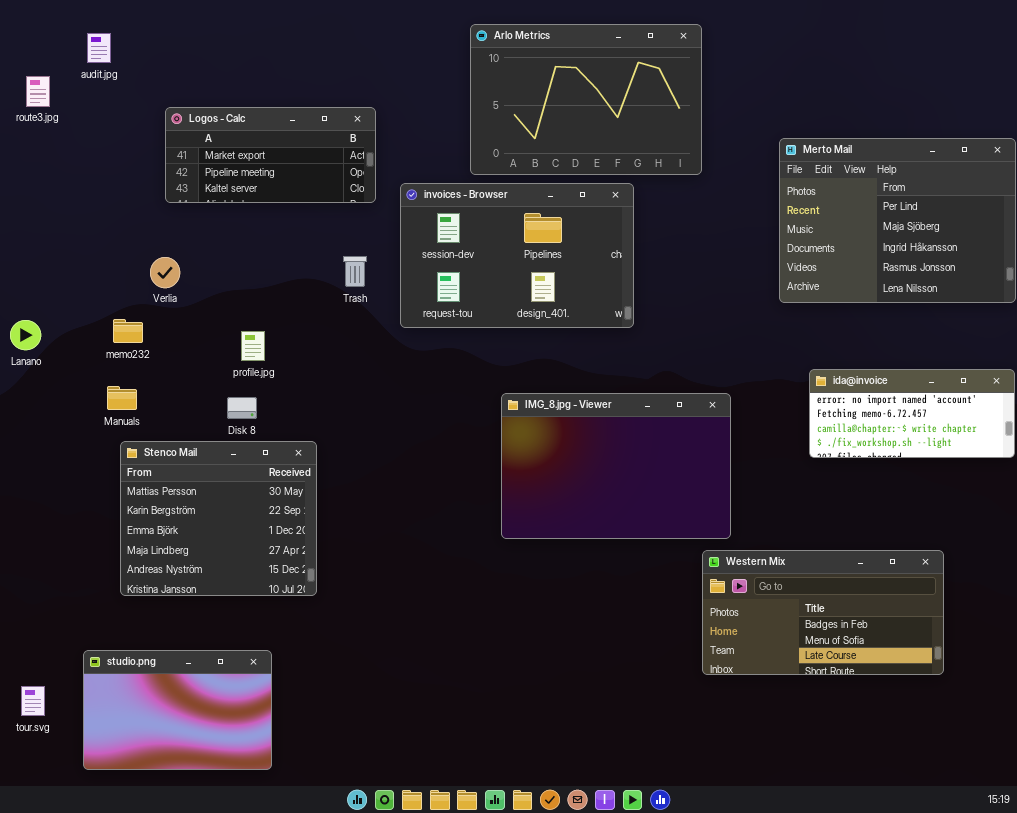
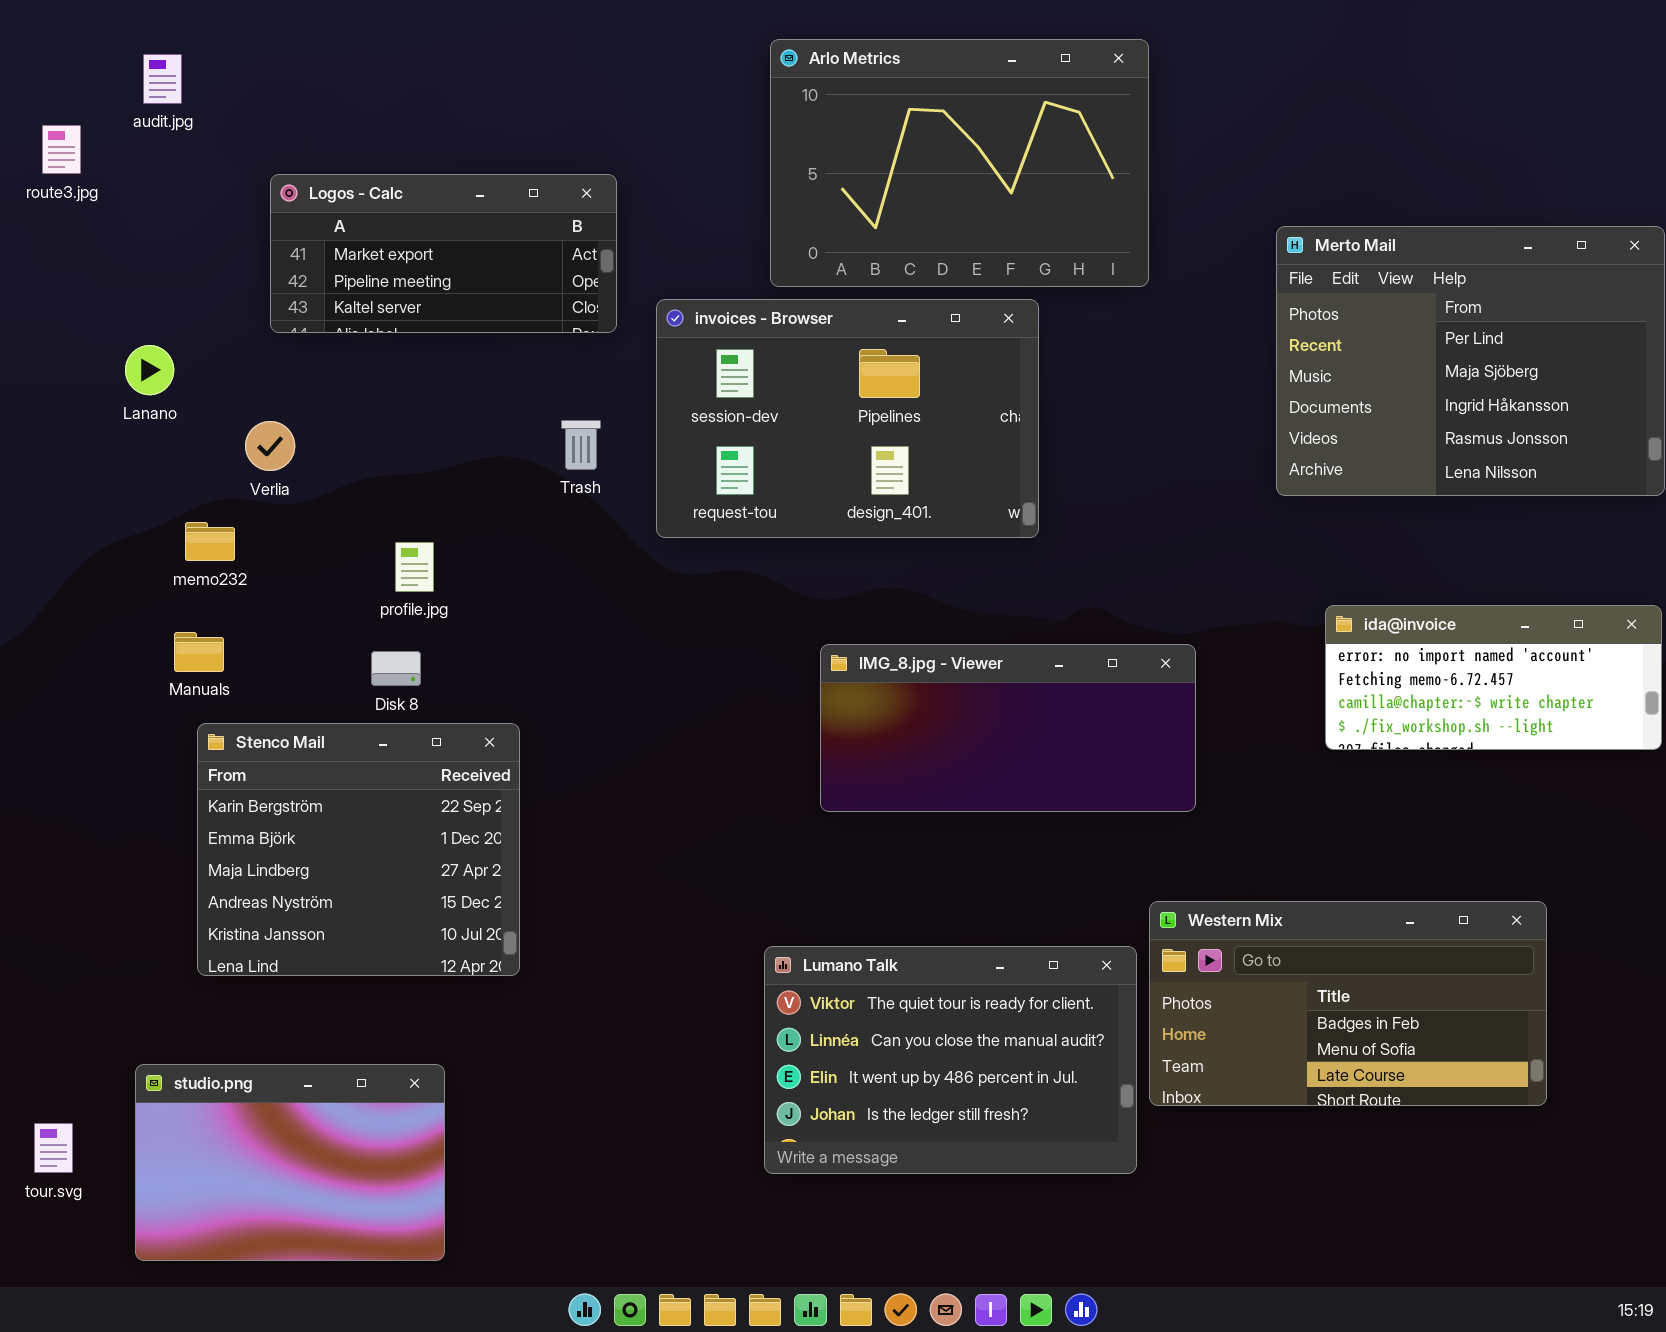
Lanano: [10,320,41,350] -> [125,345,174,395], moved
IMG_8.jpg - Viewer: [501,393,731,539] -> [820,644,1196,812], resized
Stenco Mail: [120,441,317,596] -> [197,723,520,976], scrolled down 1 row
Lumano Talk: none -> [764,946,1137,1174], opened

